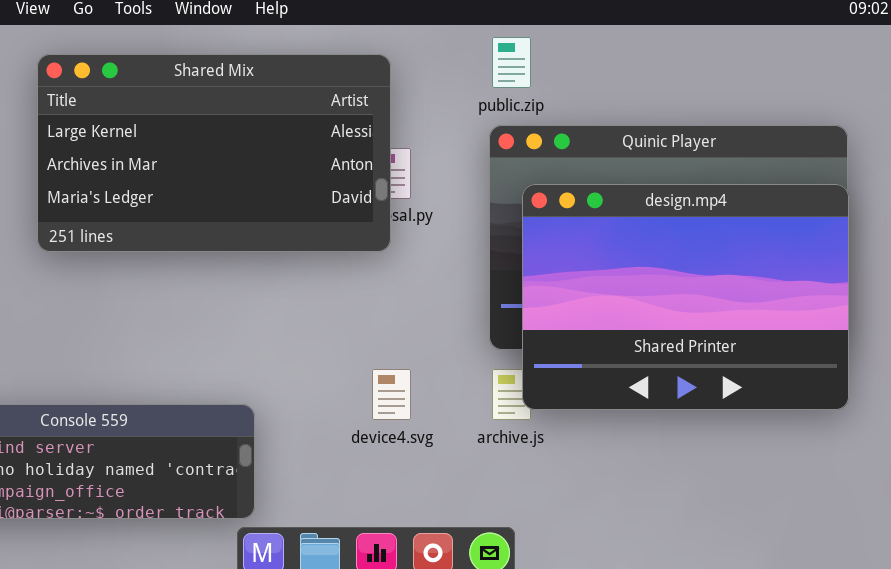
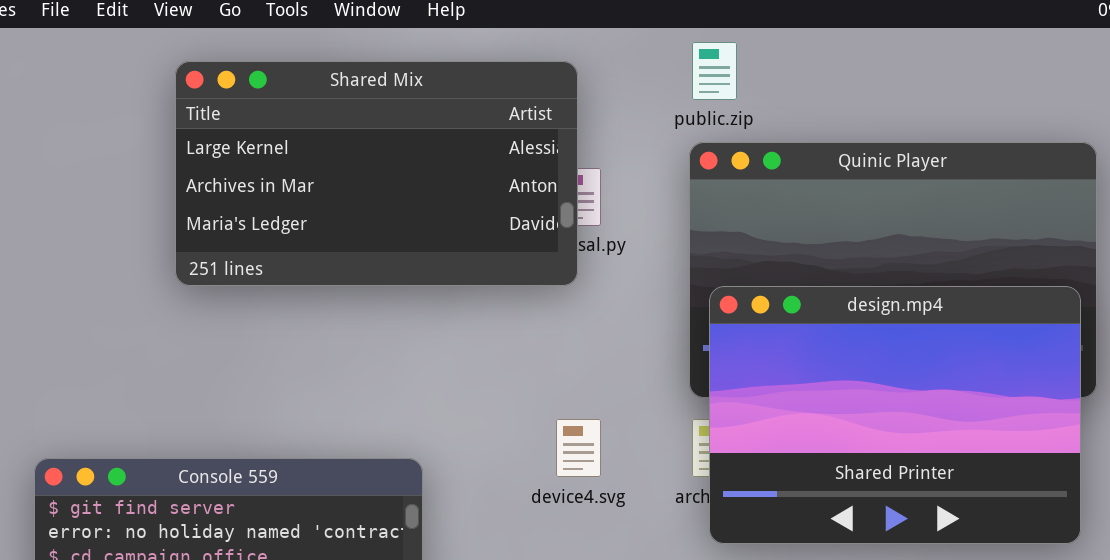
design.mp4: [522,184,849,410] -> [709,286,1081,544], moved

